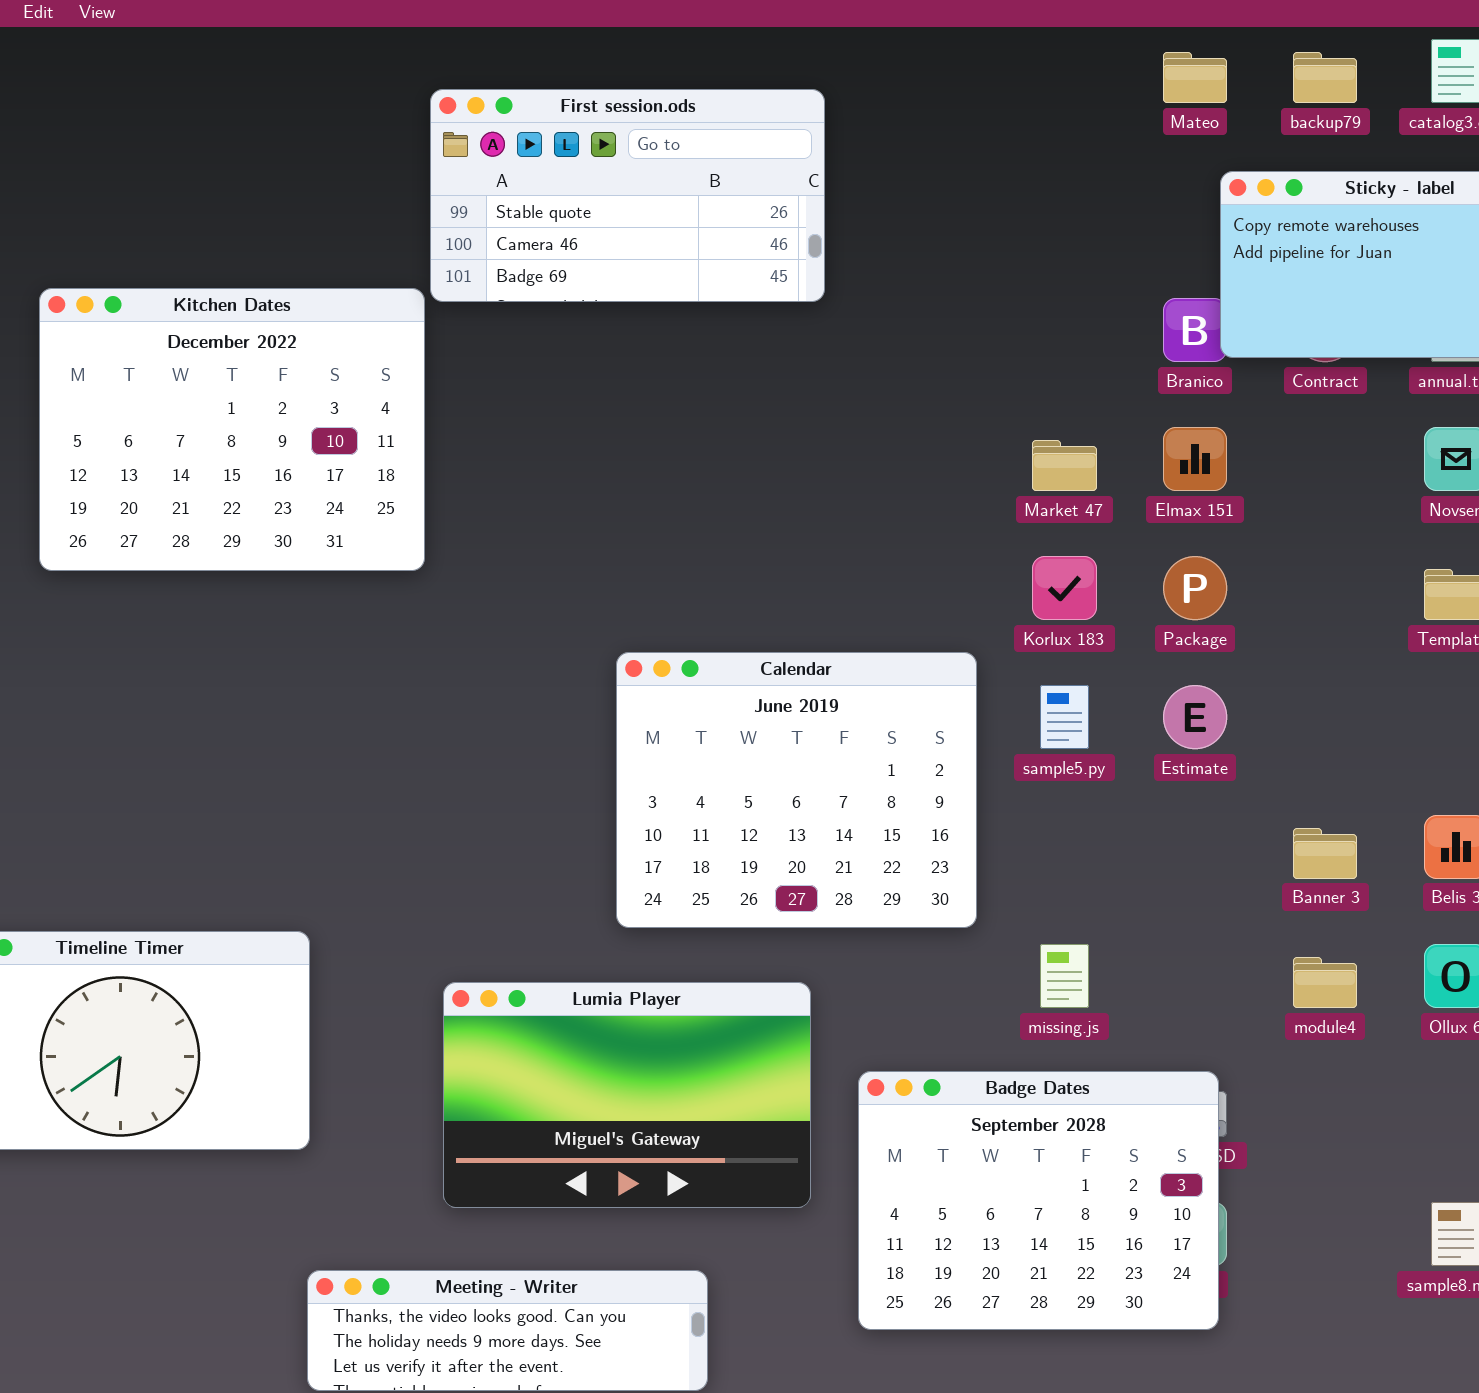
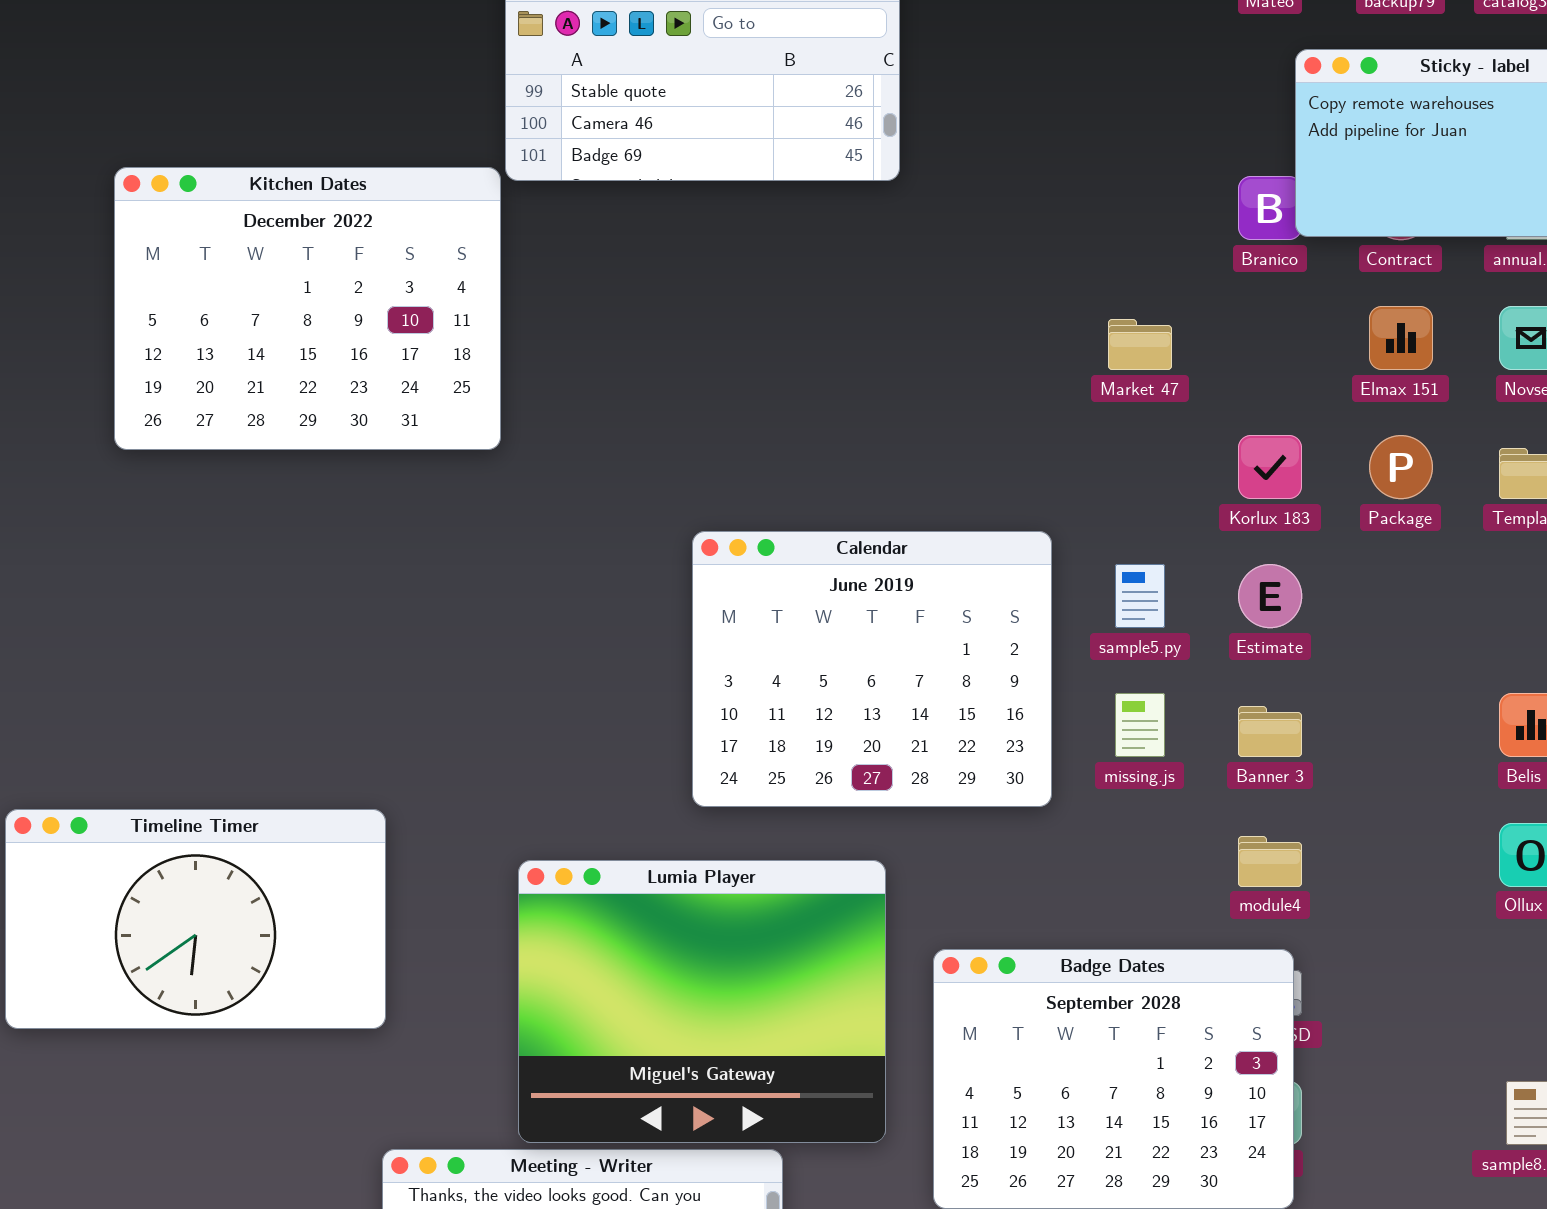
Elmax 151: [1163,427,1227,491] -> [1369,306,1433,370], moved
Korlux 183: [1032,556,1097,620] -> [1238,435,1302,499], moved
Package: [1163,556,1227,620] -> [1369,435,1433,499], moved
Banner 3: [1293,828,1357,879] -> [1238,706,1302,757], moved
missing.js: [1040,944,1089,1008] -> [1115,693,1165,757], moved
module4: [1293,957,1357,1008] -> [1238,836,1302,887], moved
Lumia Player: [443,982,811,1208] -> [518,860,886,1143], resized

